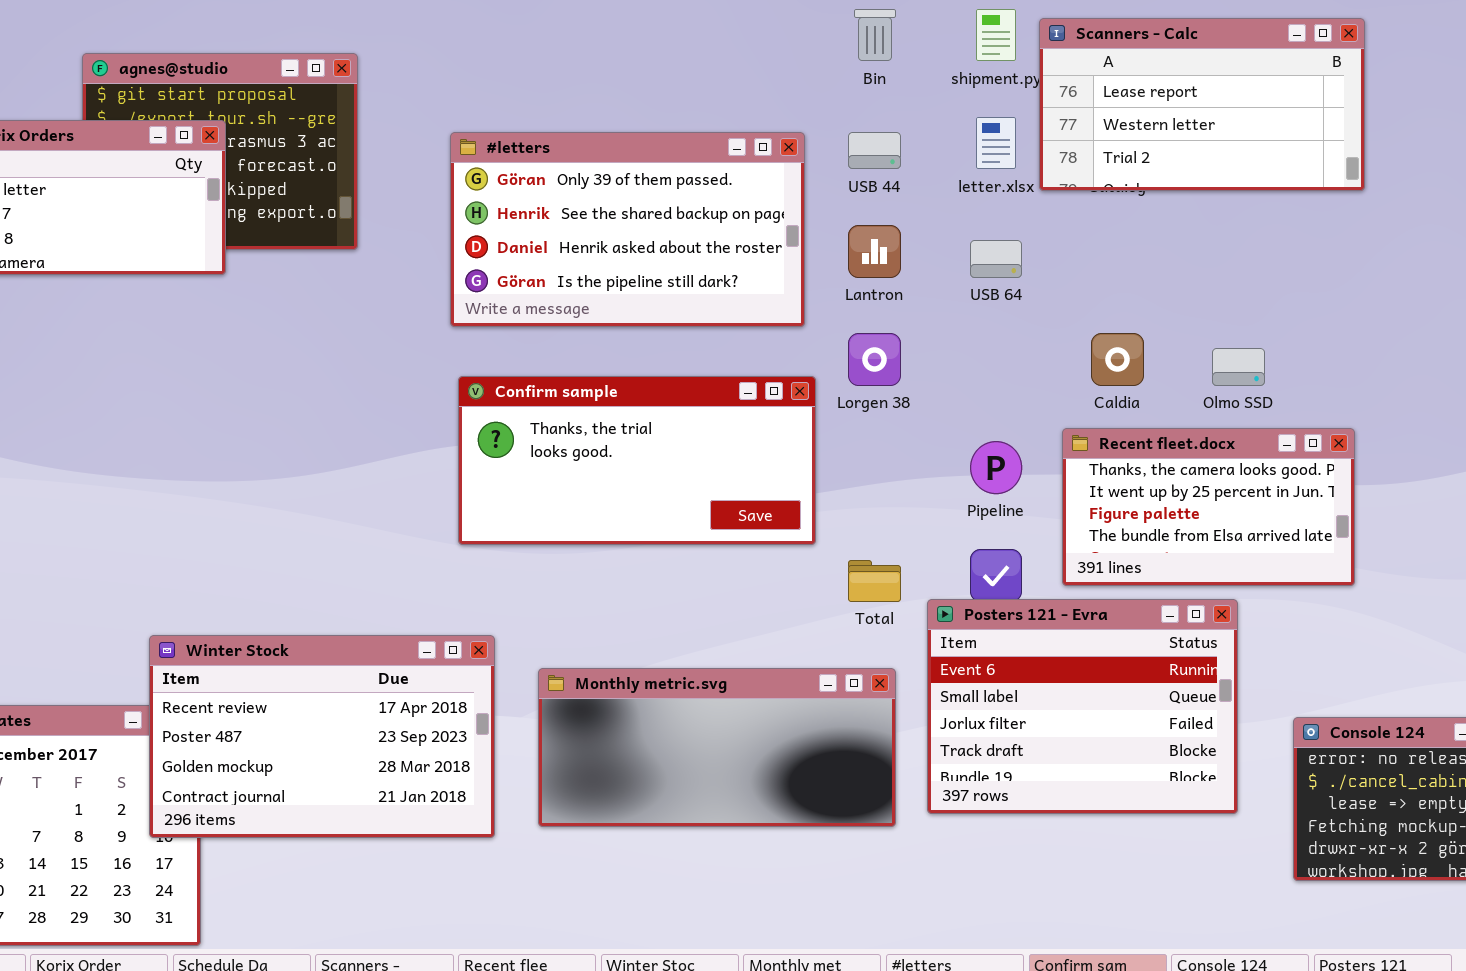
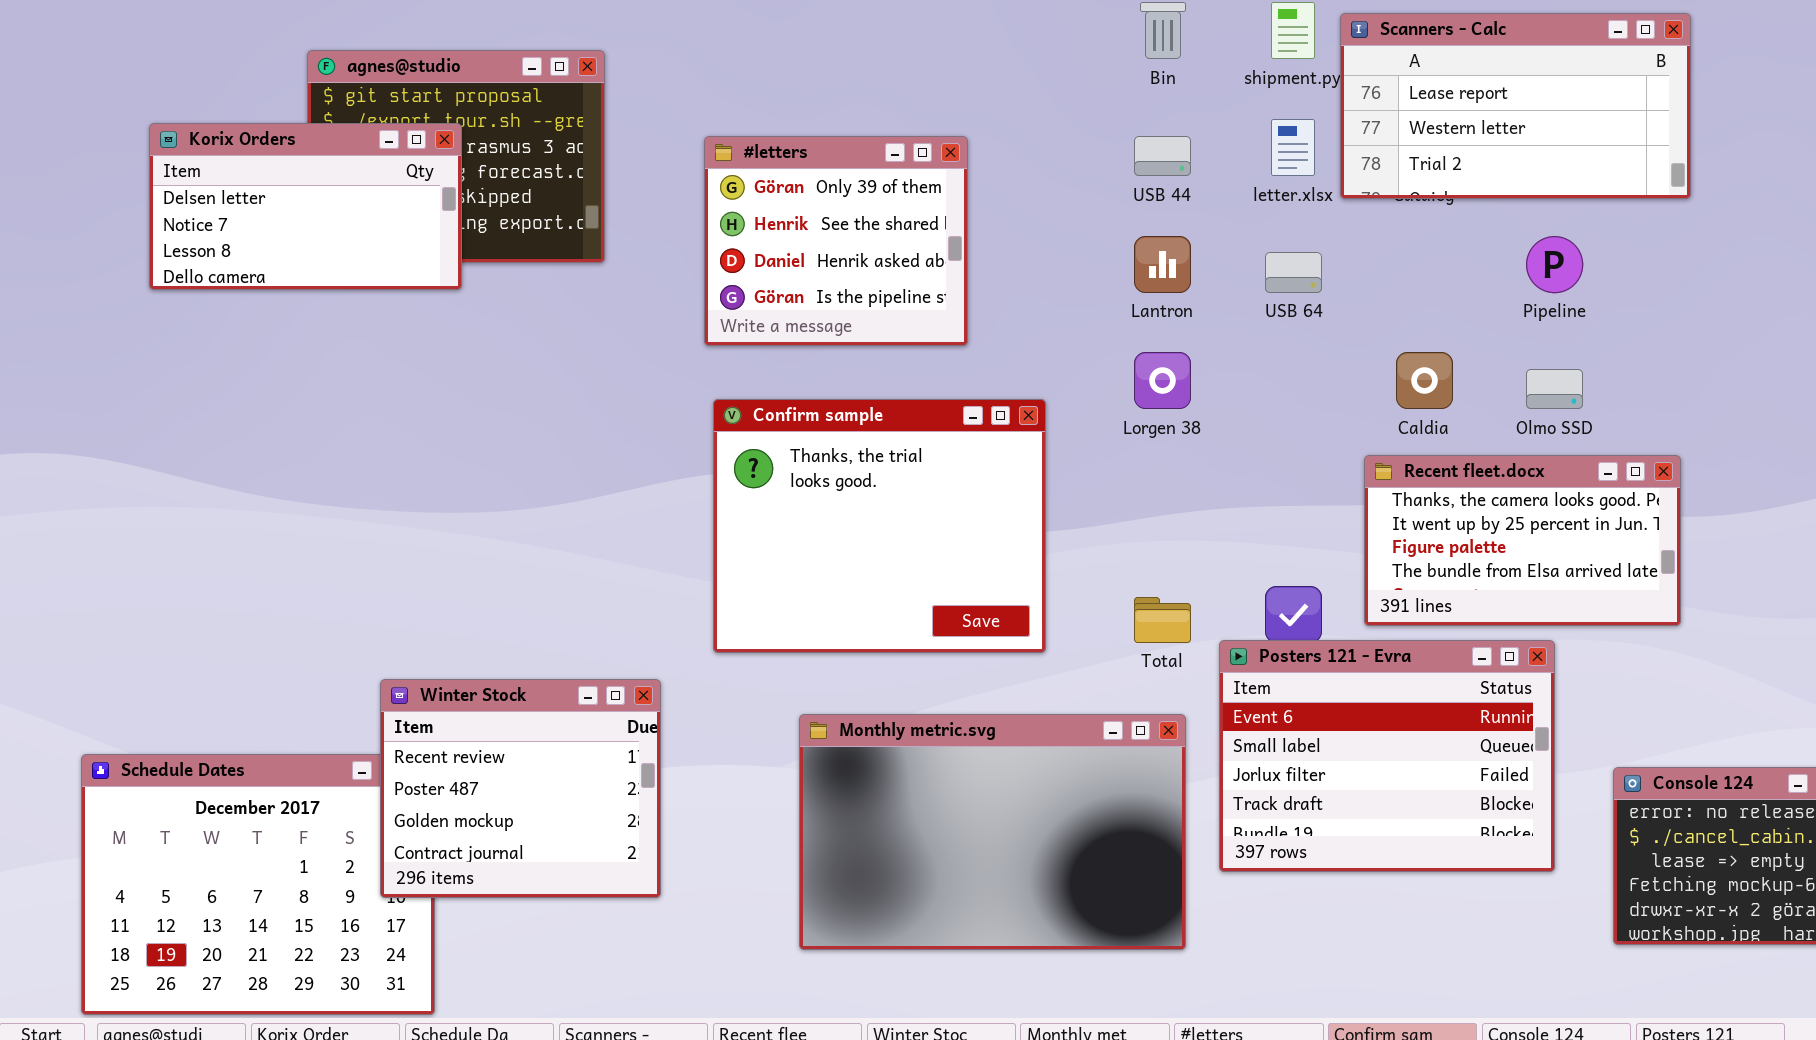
#letters: [450,132,805,327] -> [704,136,968,346], resized
Confirm sample: [458,376,816,545] -> [713,399,1046,653], resized
Pipeline: [970,441,1022,494] -> [1526,236,1583,293], moved
Winter Stock: [149,635,495,838] -> [380,679,661,898], resized
Monthly metric.svg: [538,668,896,827] -> [799,714,1186,950], resized

